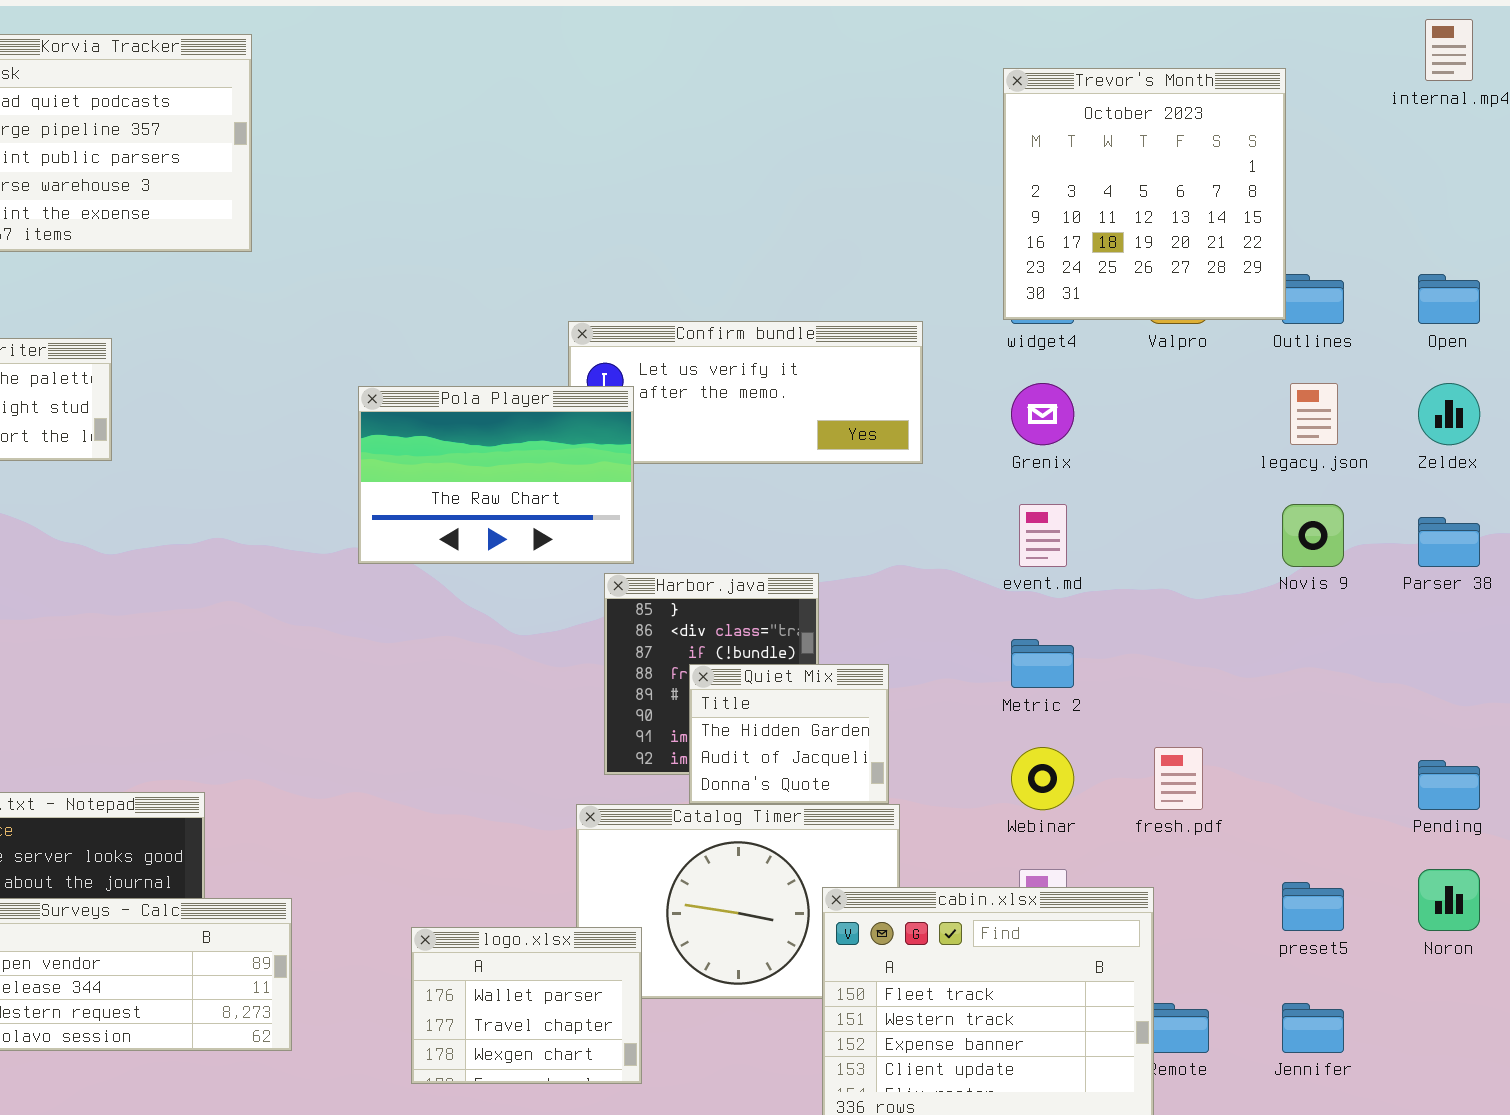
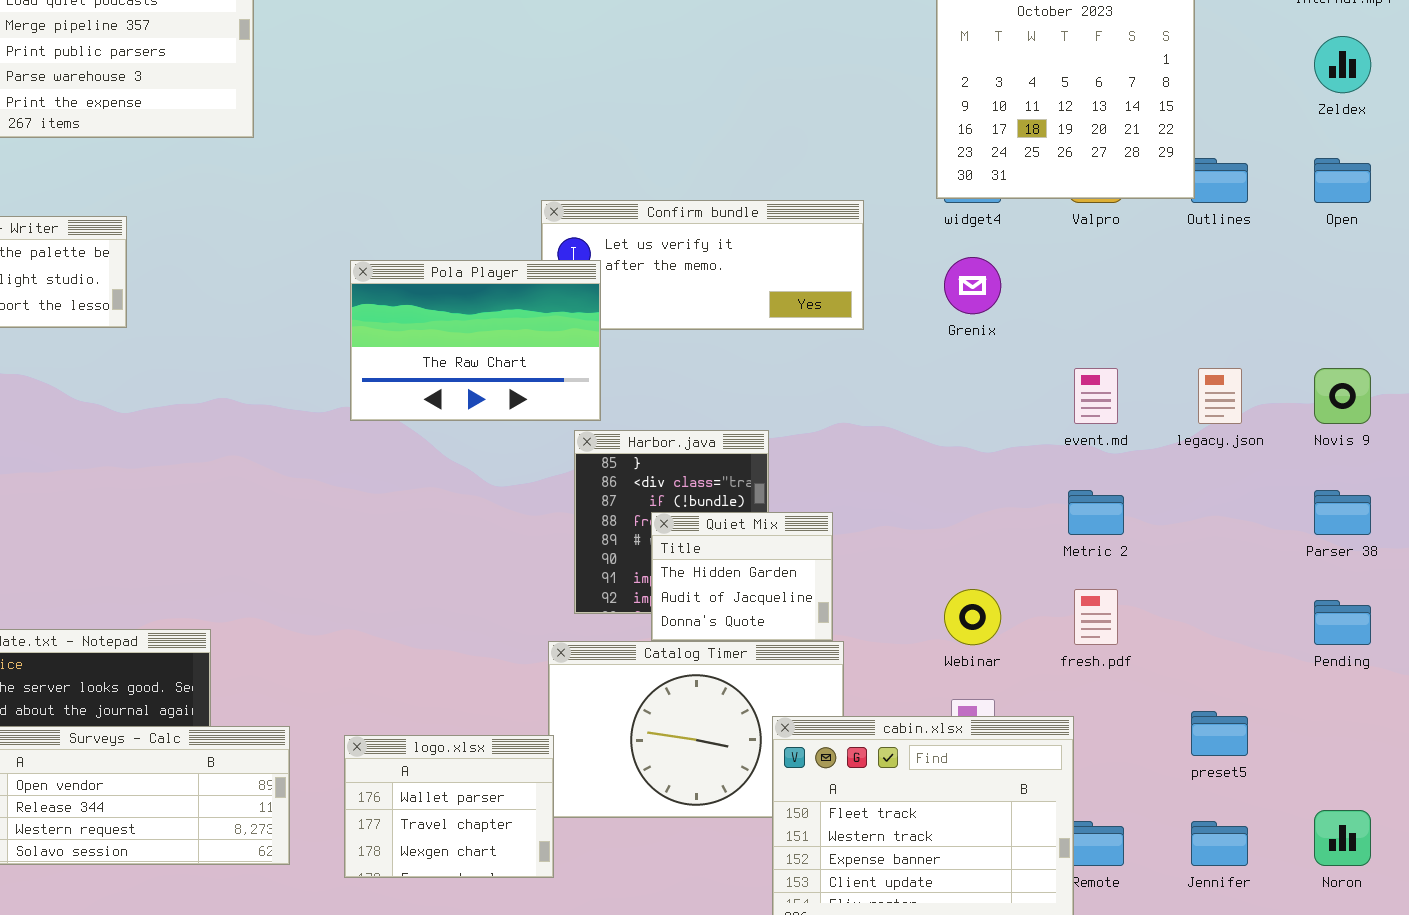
legacy.json: [1290,383,1338,445] -> [1198,368,1242,424], moved
Zeldex: [1418,383,1480,445] -> [1314,36,1371,93], moved
event.md: [1019,504,1067,567] -> [1074,368,1118,424], moved
Novis 9: [1282,504,1344,567] -> [1314,368,1371,424], moved
Parser 38: [1418,517,1480,567] -> [1314,490,1371,535], moved
Metric 2: [1011,639,1074,688] -> [1068,490,1124,535], moved
Noron: [1418,869,1480,931] -> [1314,810,1371,866], moved
logo.xlsx: [411,927,642,1084] -> [344,735,554,878], moved

